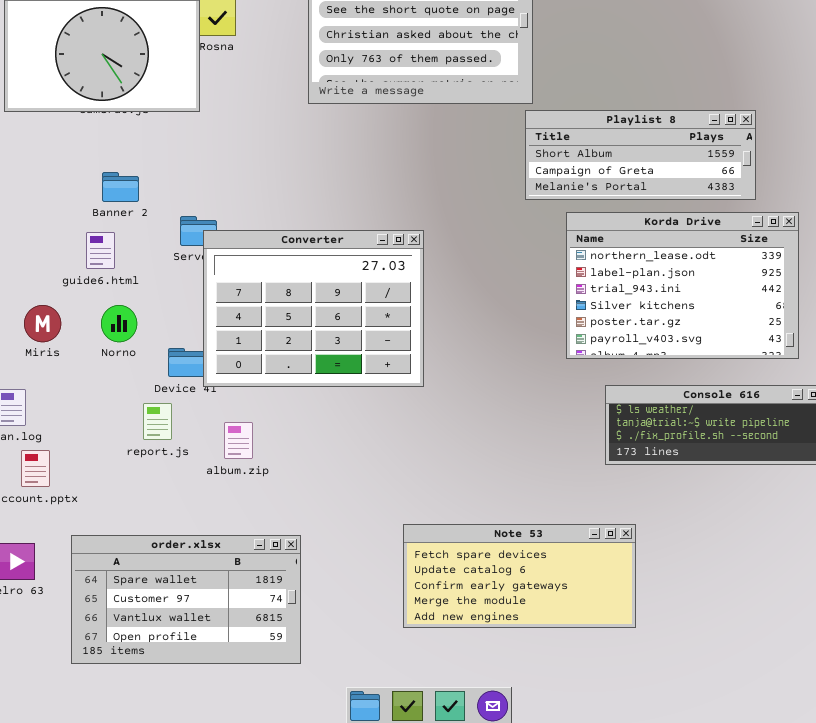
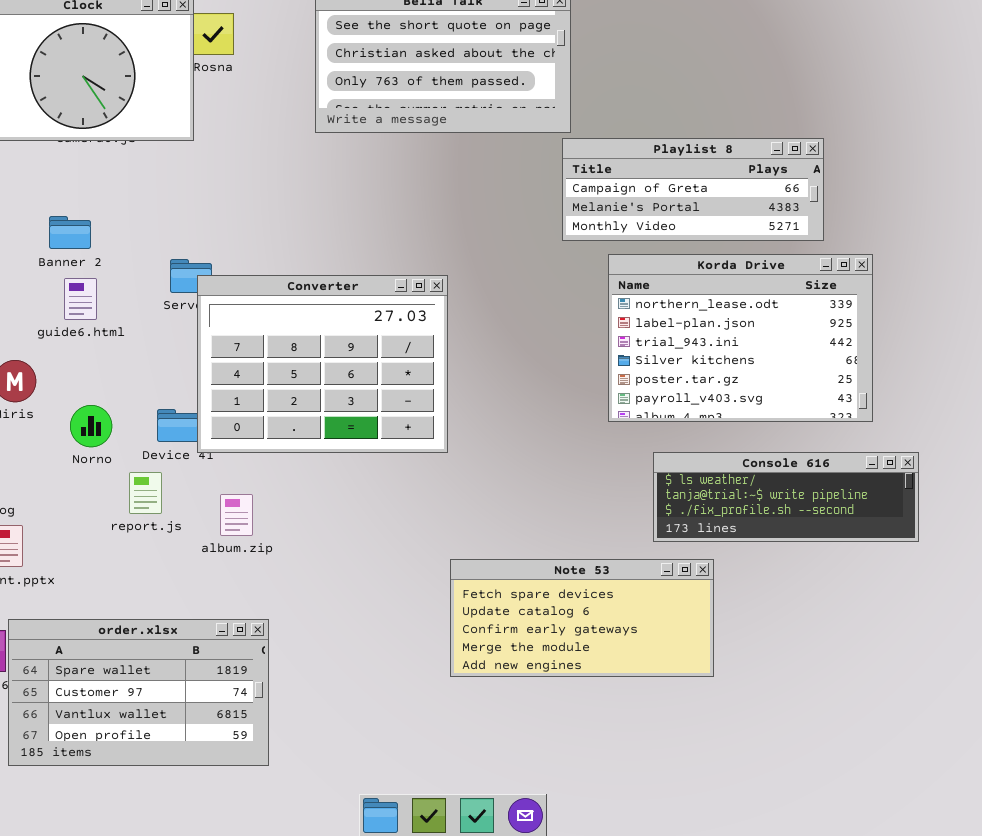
Playlist 8: [525,110,756,200] -> [562,138,824,241], scrolled down 1 row
Banner 2: [102,172,139,202] -> [49,216,91,249], moved
Norno: [101,305,137,342] -> [70,405,112,447], moved
Note 53: [403,524,636,628] -> [450,559,714,677], moved
order.xlsx: [71,535,301,664] -> [8,619,269,766], moved

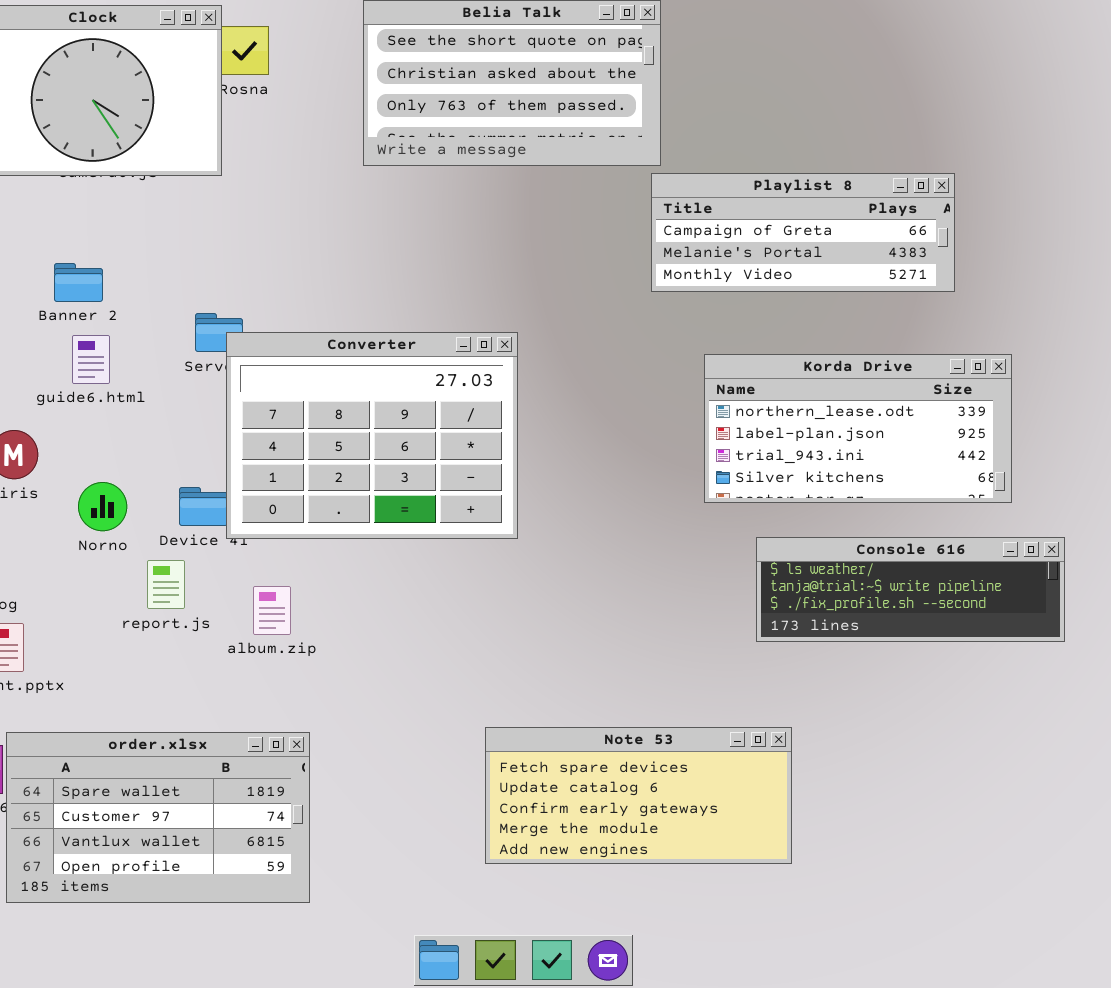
Korda Drive: [608,254,873,422] -> [704,354,1012,503], resized
Note 53: [450,559,714,677] -> [485,727,792,864], moved

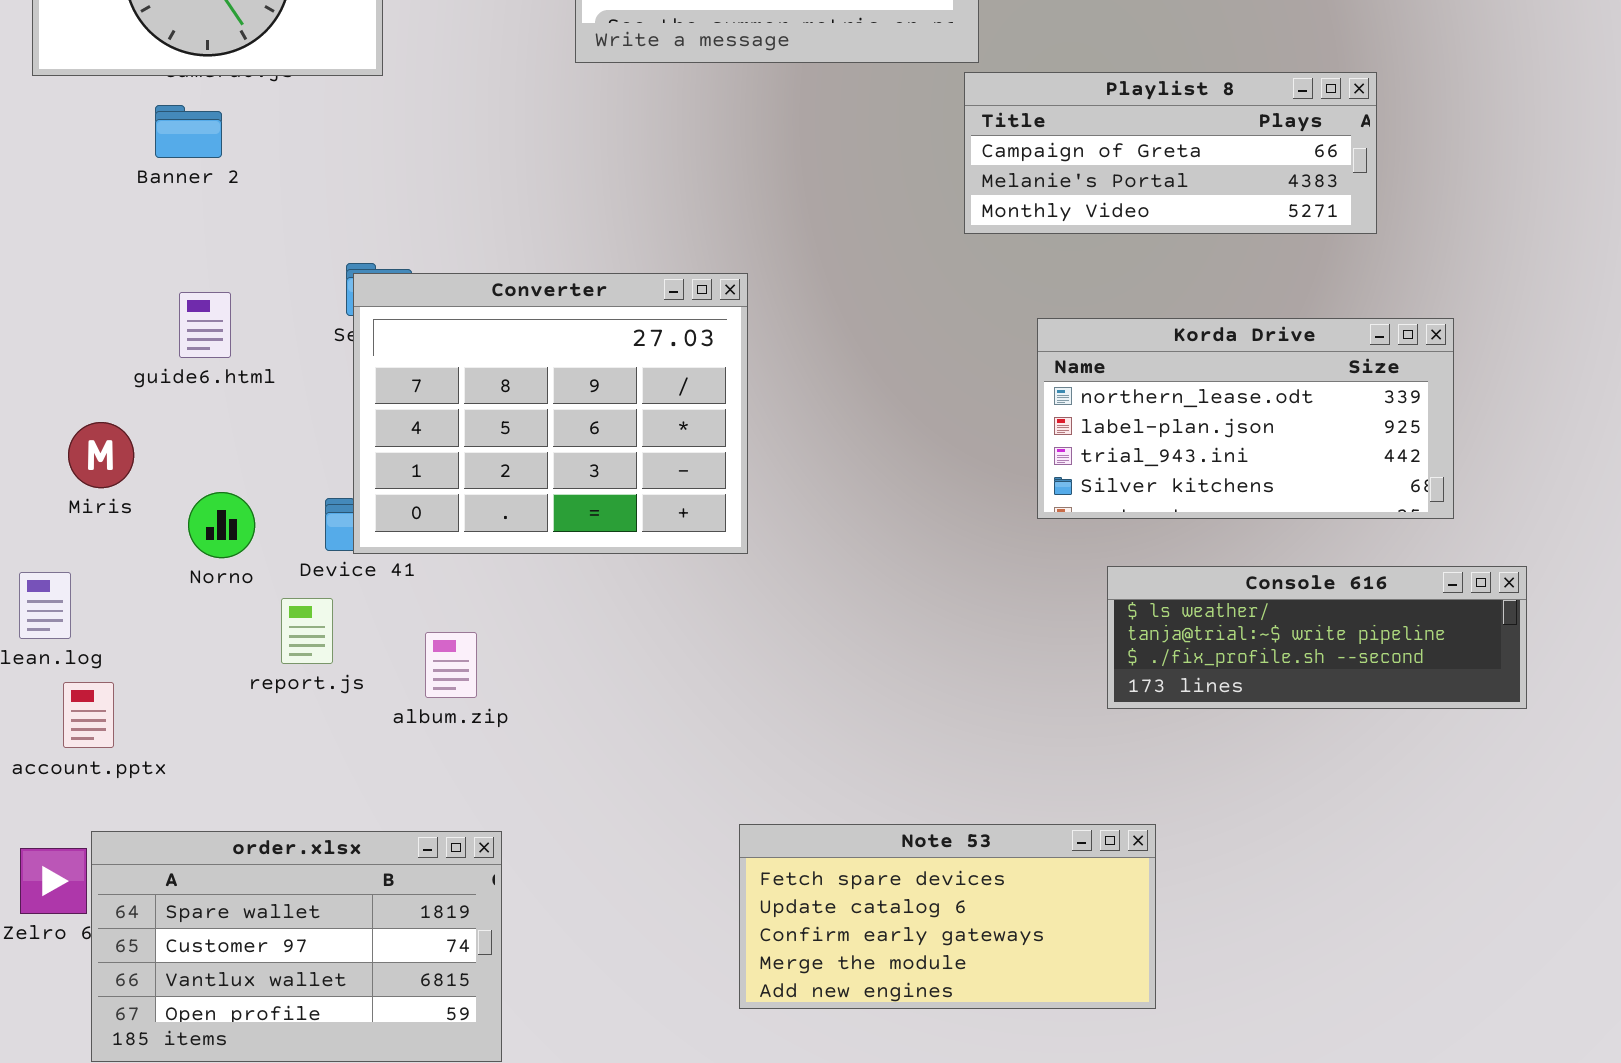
Banner 2: [54,263,103,302] -> [155,105,222,158], moved
Converter: [226,332,518,539] -> [353,273,748,554], moved

